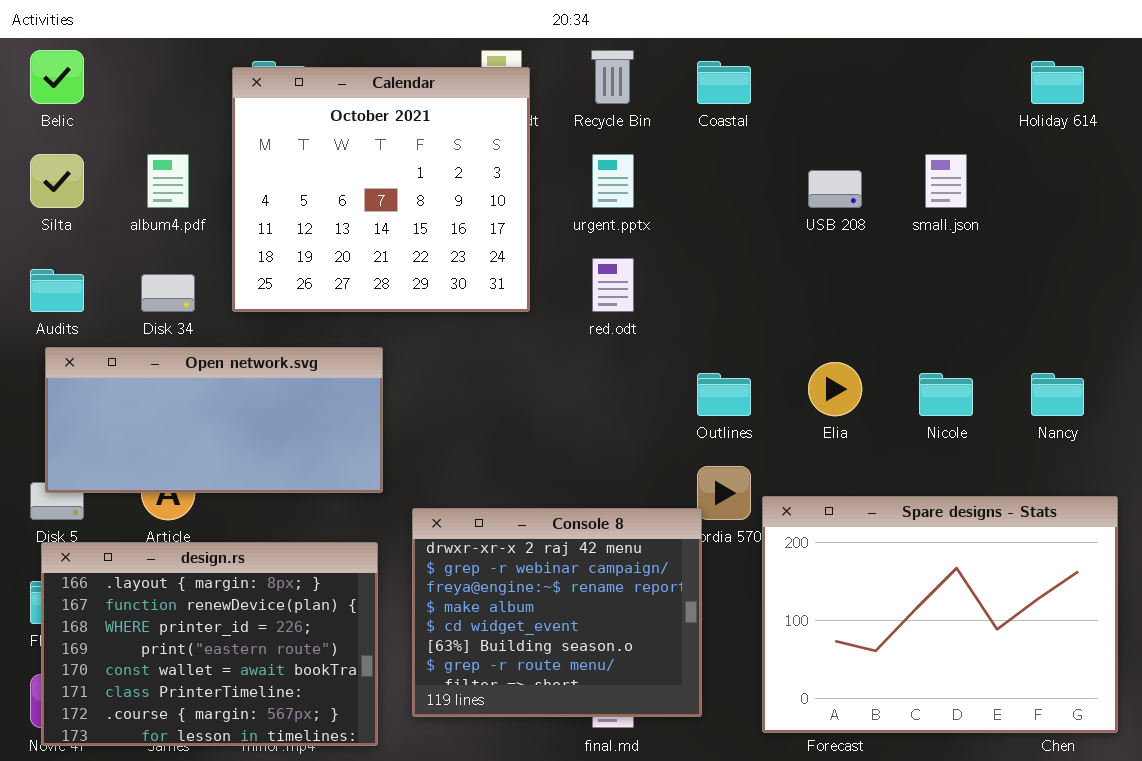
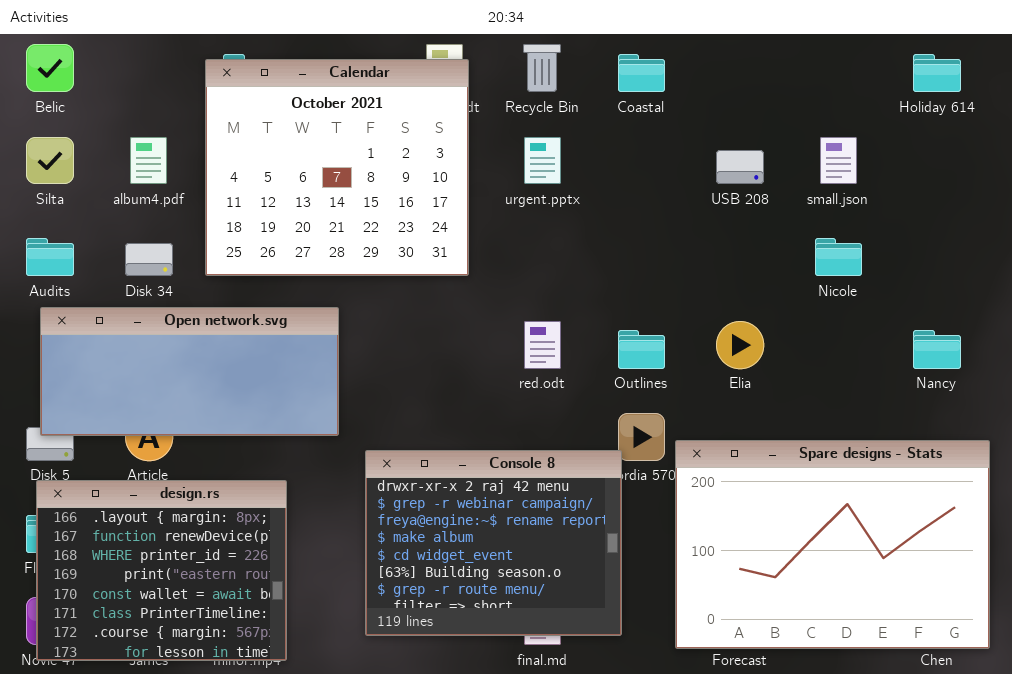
red.odt: [592,258,634,312] -> [524,321,561,369], moved
Nicole: [919,373,973,416] -> [815,238,862,276], moved
design.rs: [41,542,378,746] -> [36,480,287,661], resized

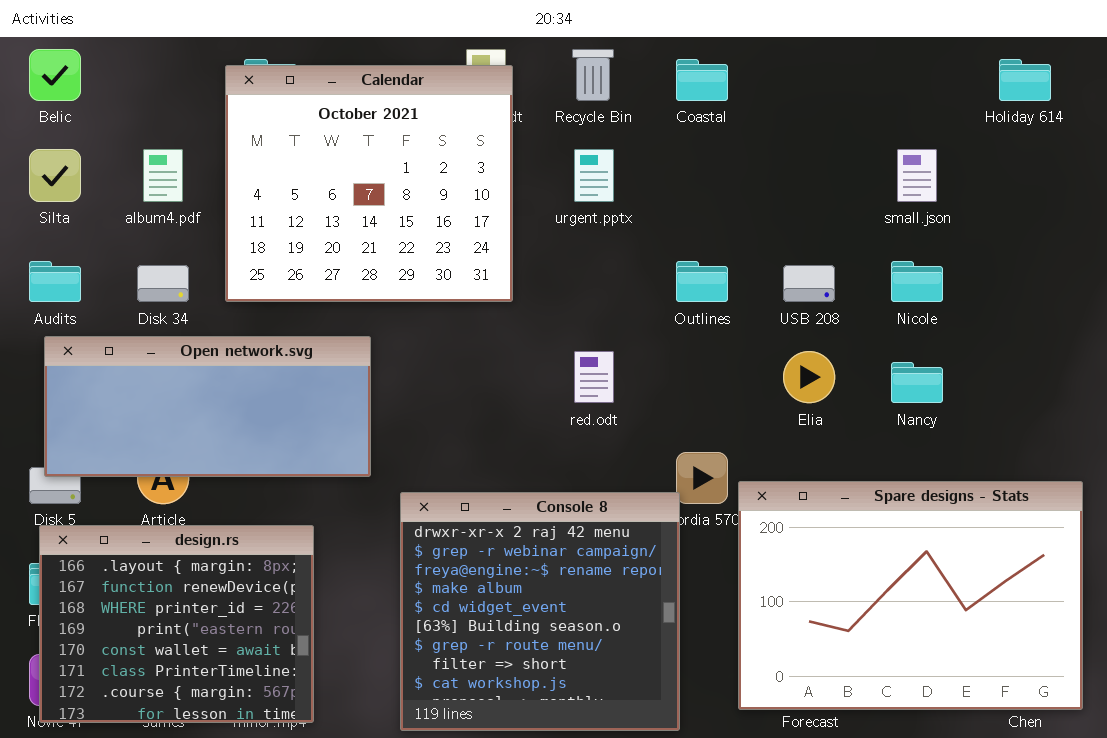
USB 208: [716,150,764,184] -> [783,265,835,302], moved
Outlines: [618,330,665,369] -> [676,261,728,302], moved
Nancy: [913,330,961,369] -> [891,362,943,403], moved
Console 8: [365,450,622,636] -> [400,492,680,731], resized

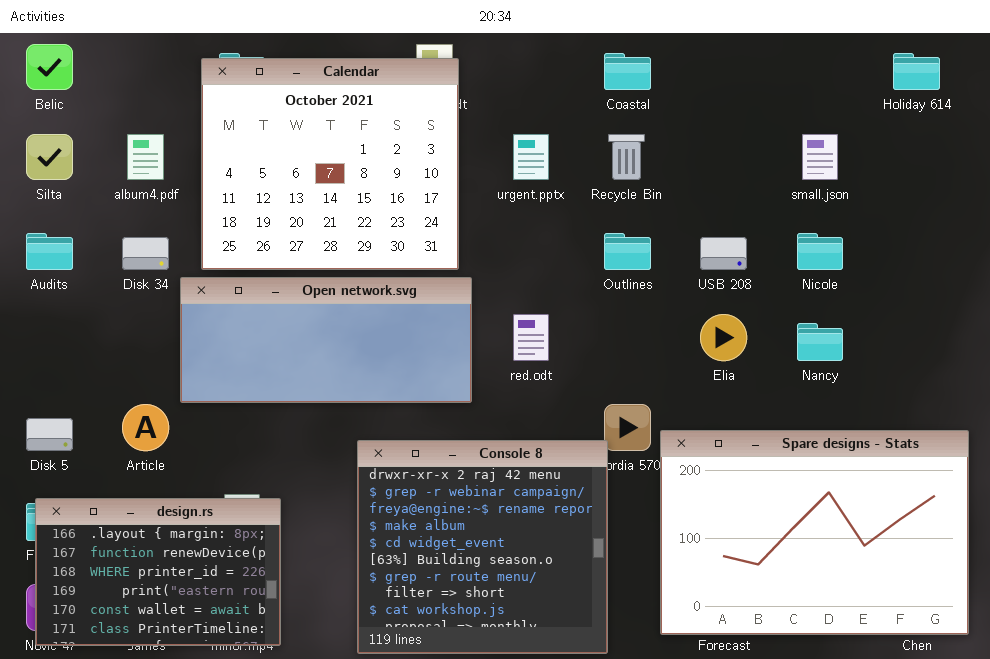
Recycle Bin: [572,49,614,101] -> [608,134,645,180], moved
Open network.svg: [44,336,371,477] -> [180,277,472,403], moved
design.rs: [39,525,314,723] -> [35,498,281,646], resized

